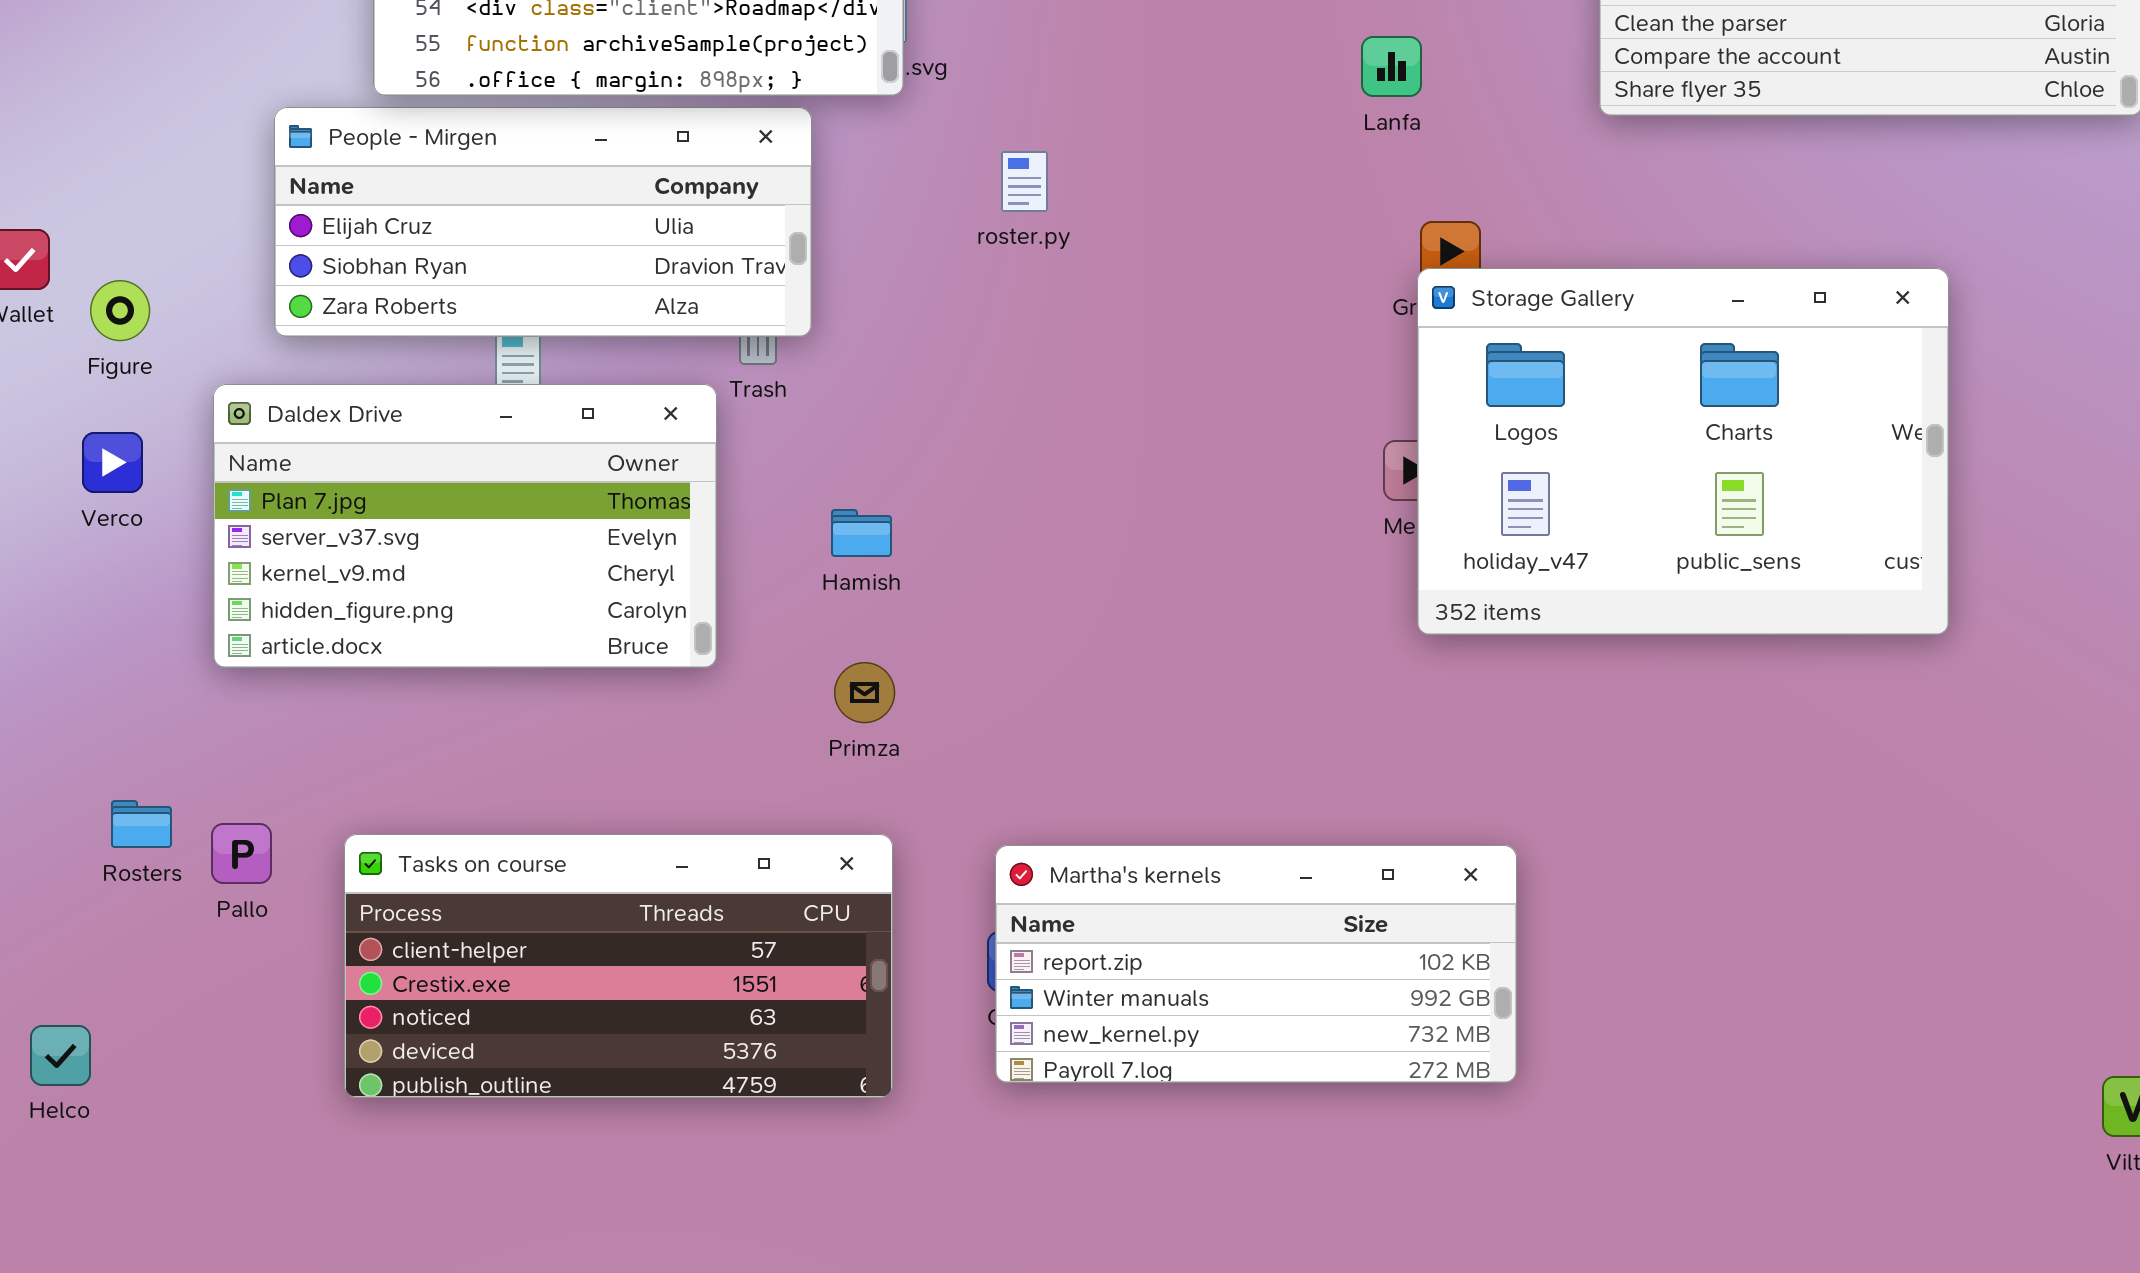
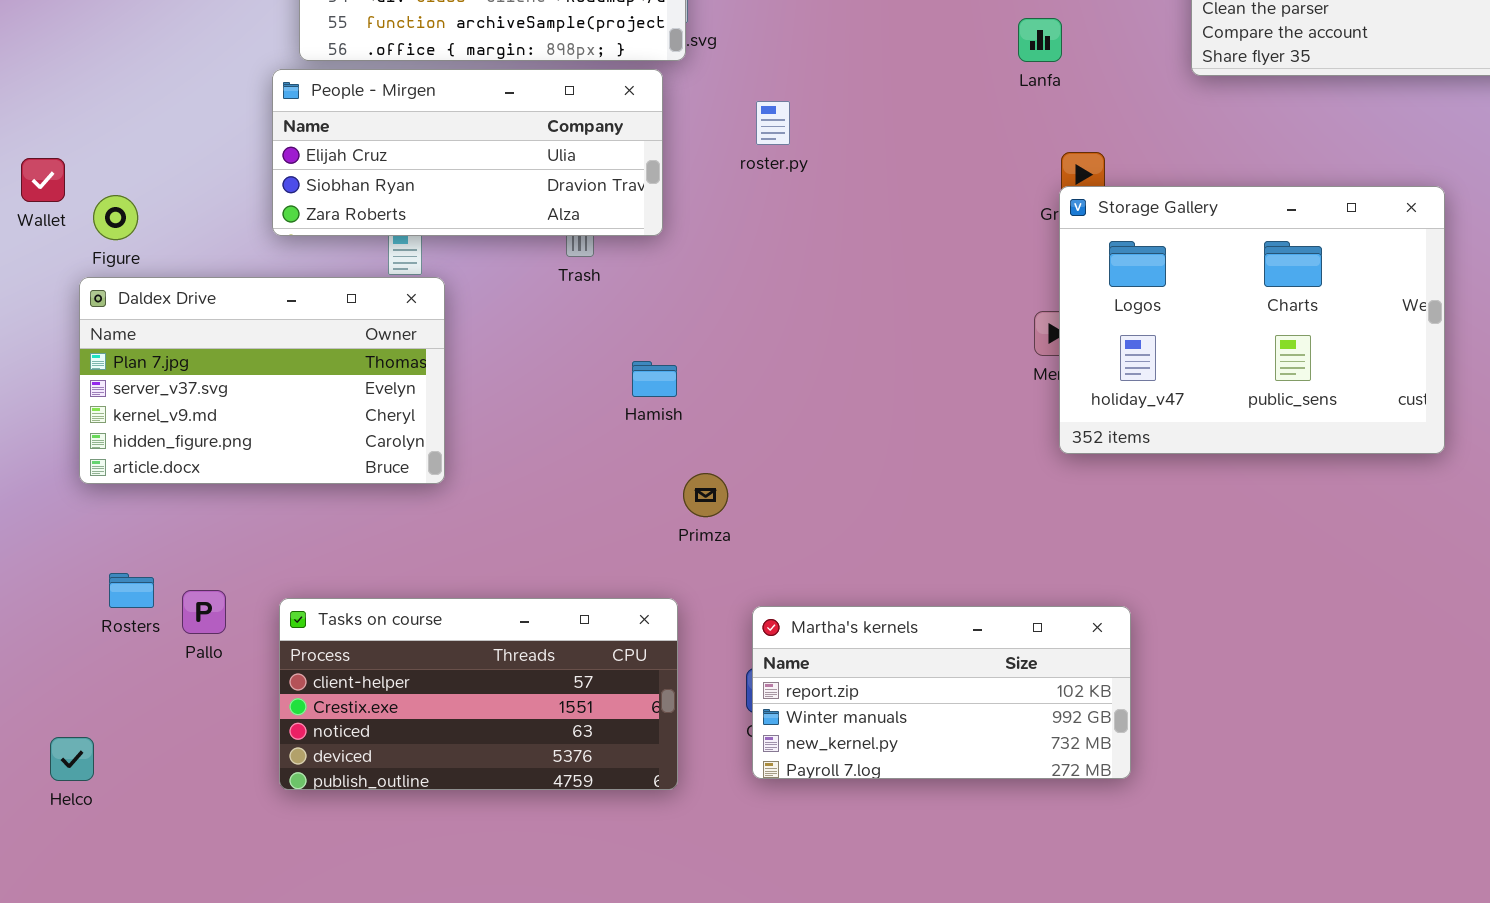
People - Mirgen: [274,107,812,337] -> [272,69,663,236], moved
Daldex Drive: [213,384,717,668] -> [79,277,445,484], moved
Primza: [834,662,895,723] -> [683,473,728,517], moved

